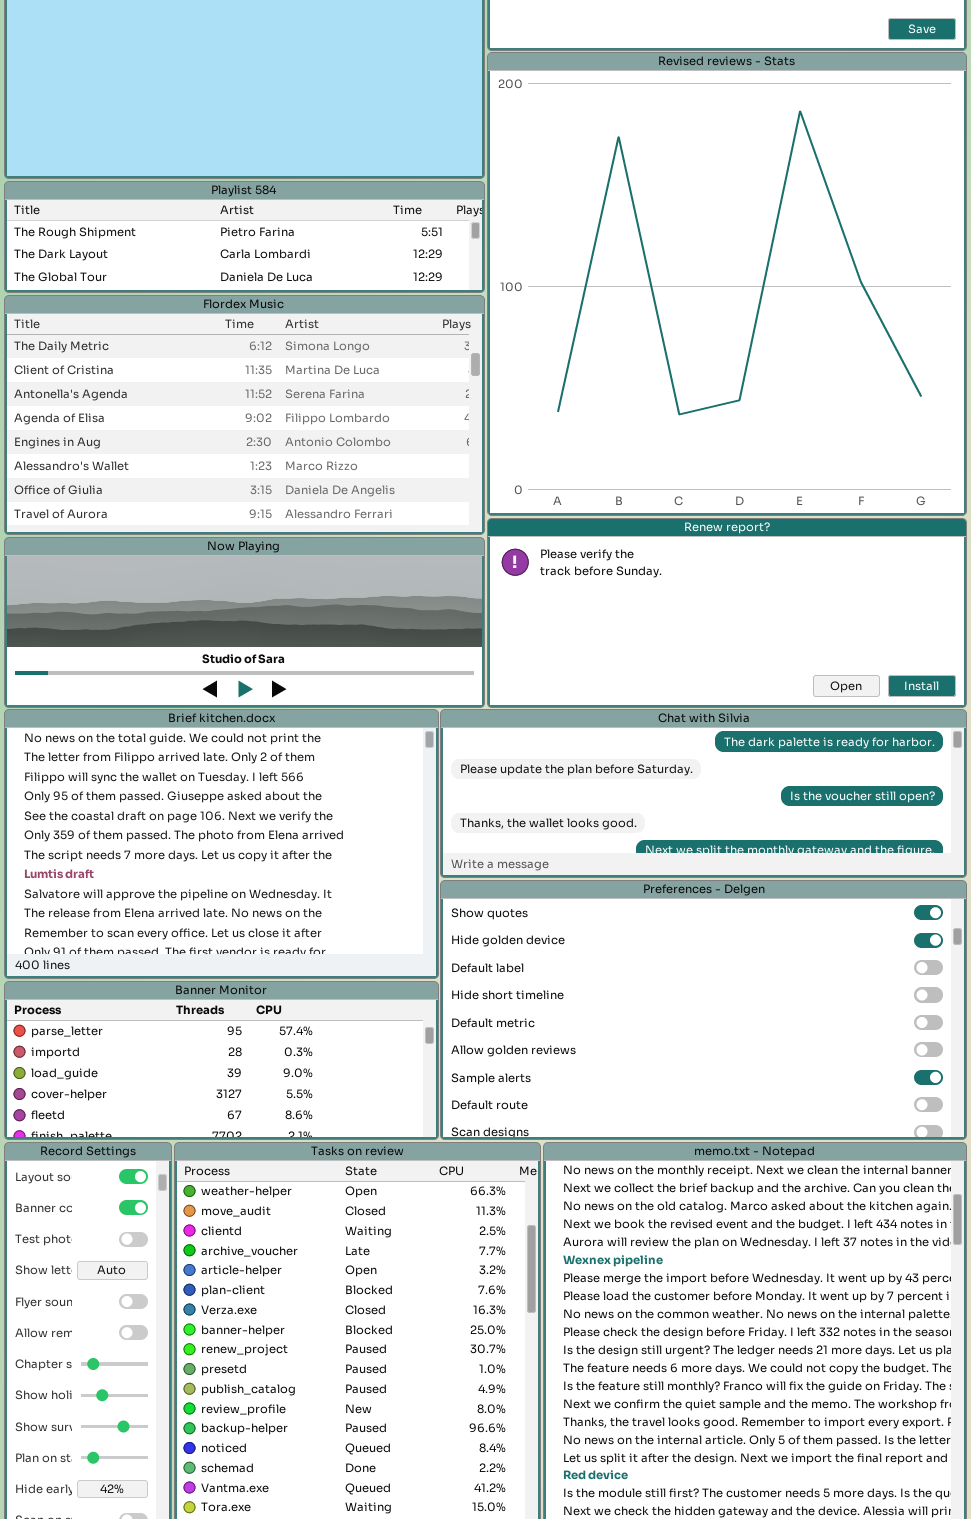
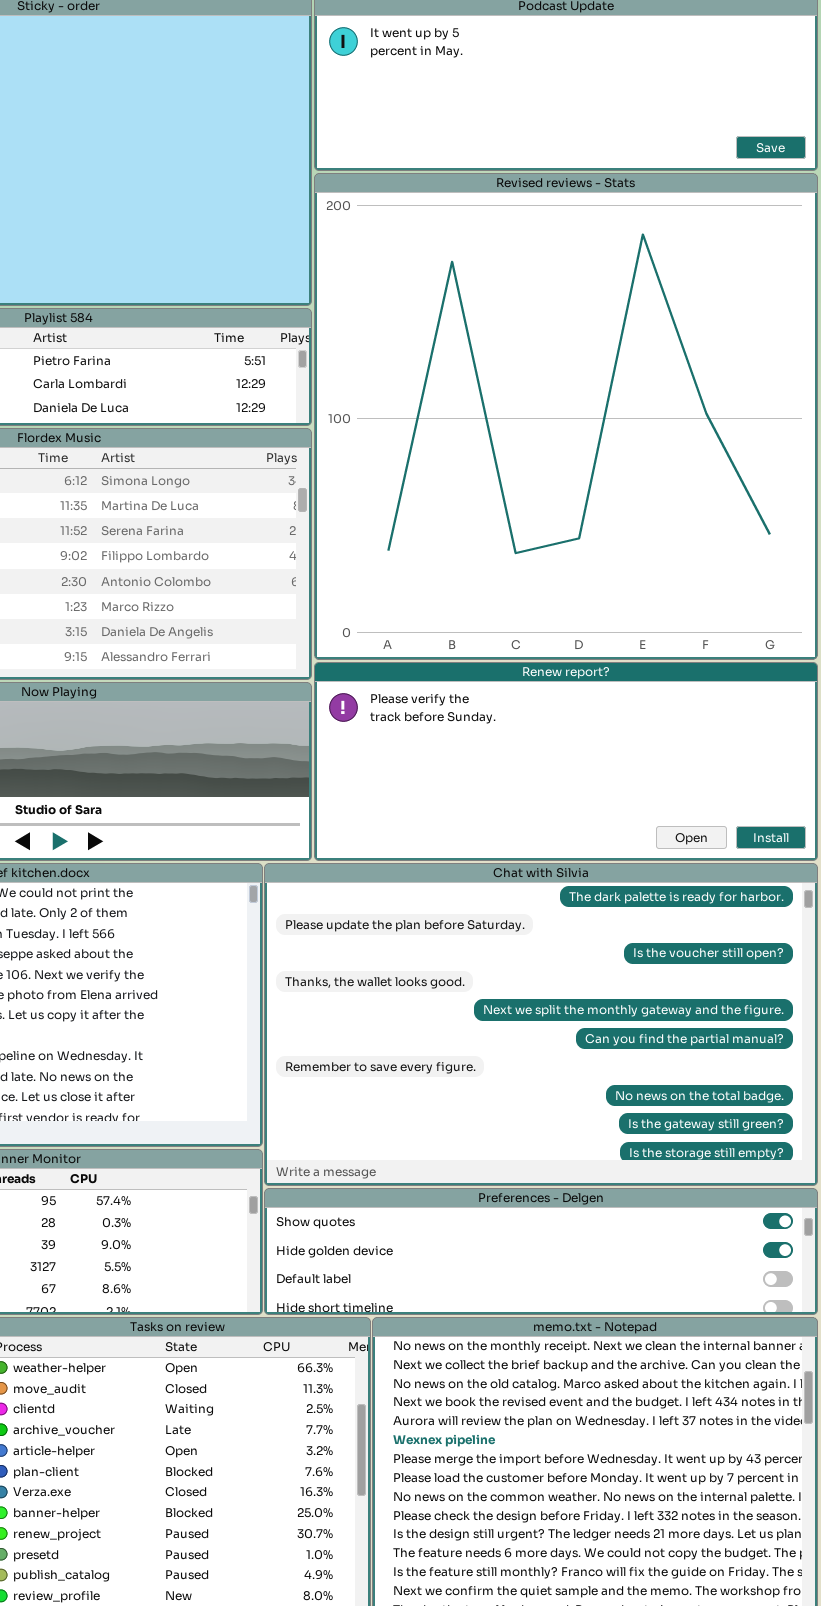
Chat with Silvia: [440,709,967,878] -> [264,863,818,1186], resized
Preferences - Delgen: [440,880,967,1140] -> [264,1188,818,1315], resized

